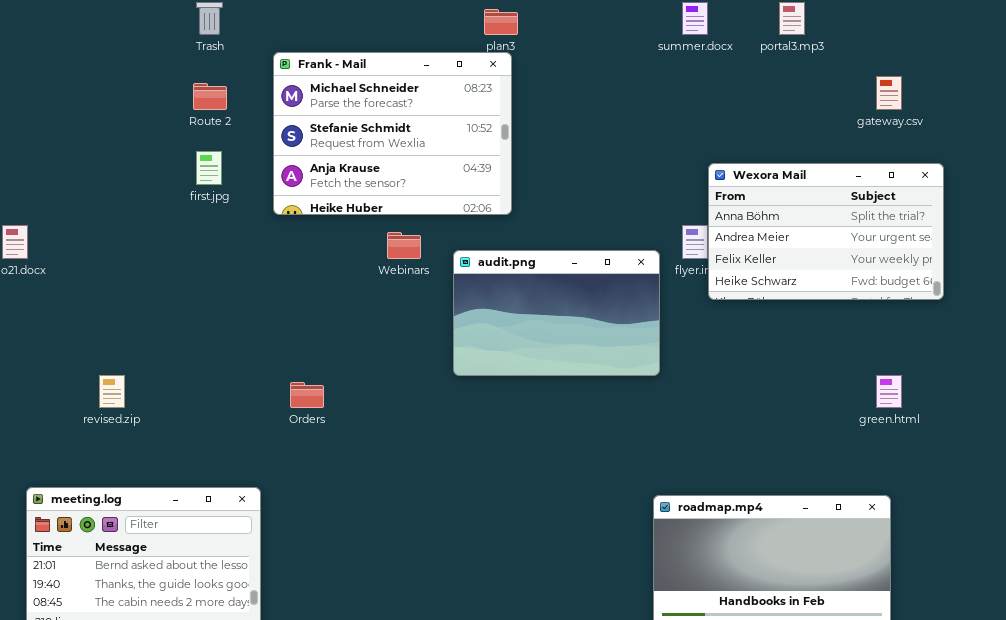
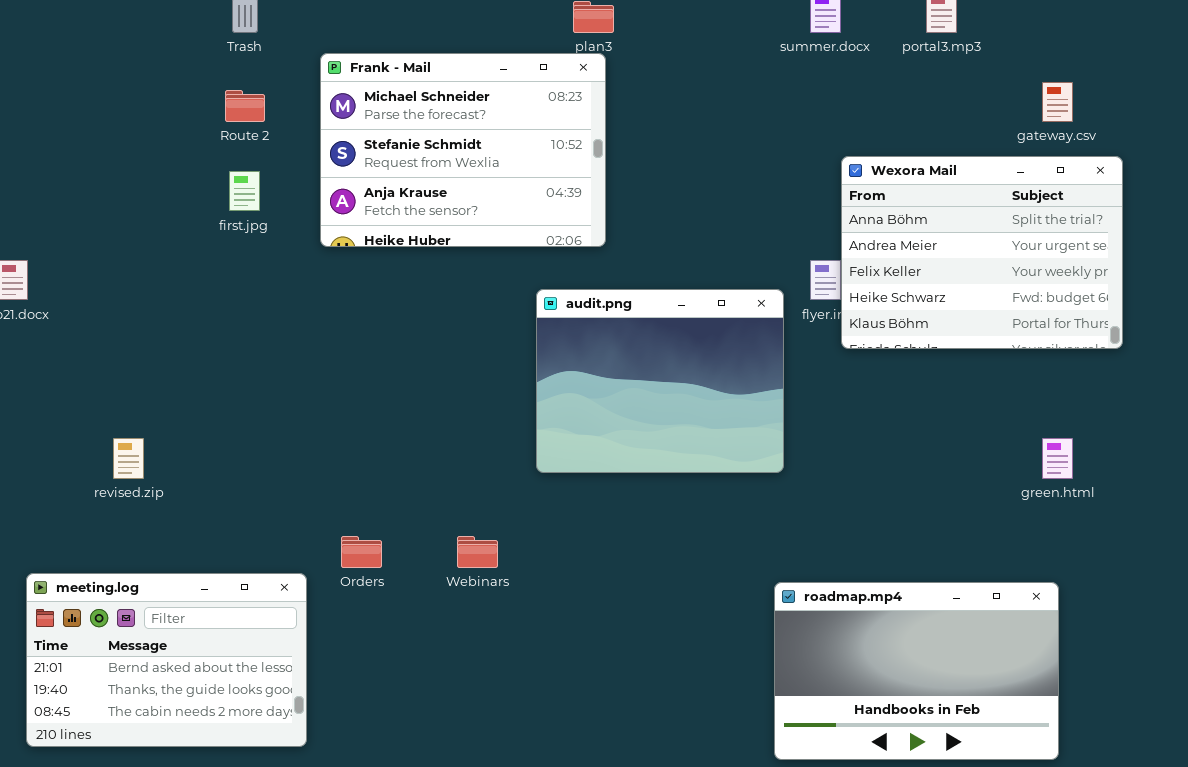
Wexora Mail: [708,163,944,300] -> [841,156,1123,349], resized
Webinars: [387,232,421,259] -> [457,536,498,568], moved
audit.png: [453,250,660,376] -> [536,289,784,473], resized
Orders: [290,382,324,408] -> [341,536,382,568], moved

